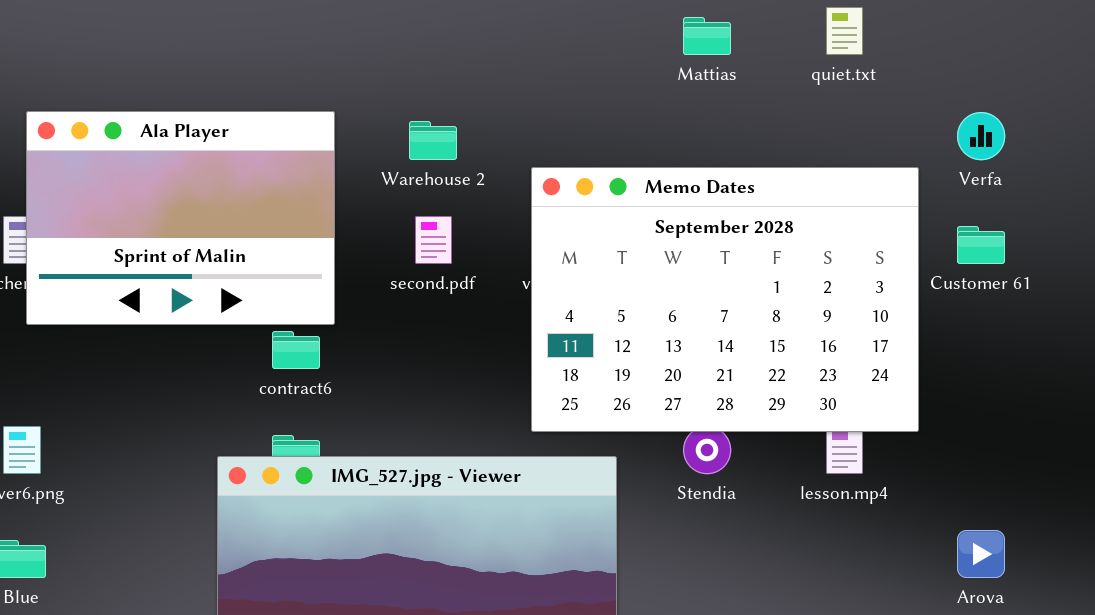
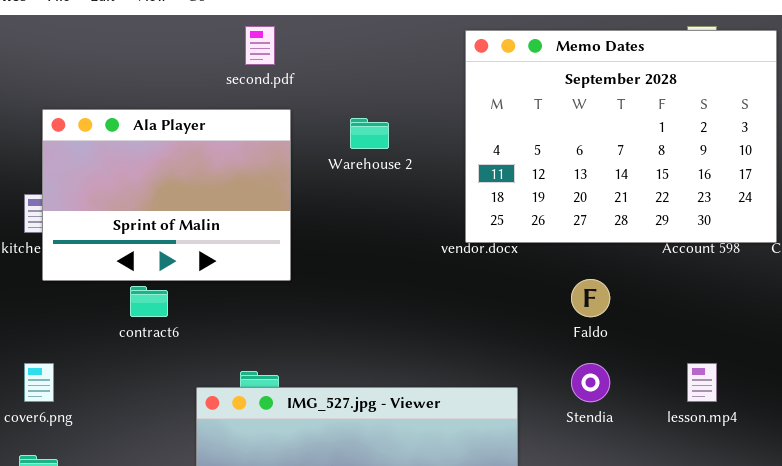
Memo Dates: [531,167,919,432] -> [465,30,777,243], moved
second.pdf: [415,216,452,264] -> [245,26,275,65], moved
contract6: [272,331,320,369] -> [130,286,168,317], moved

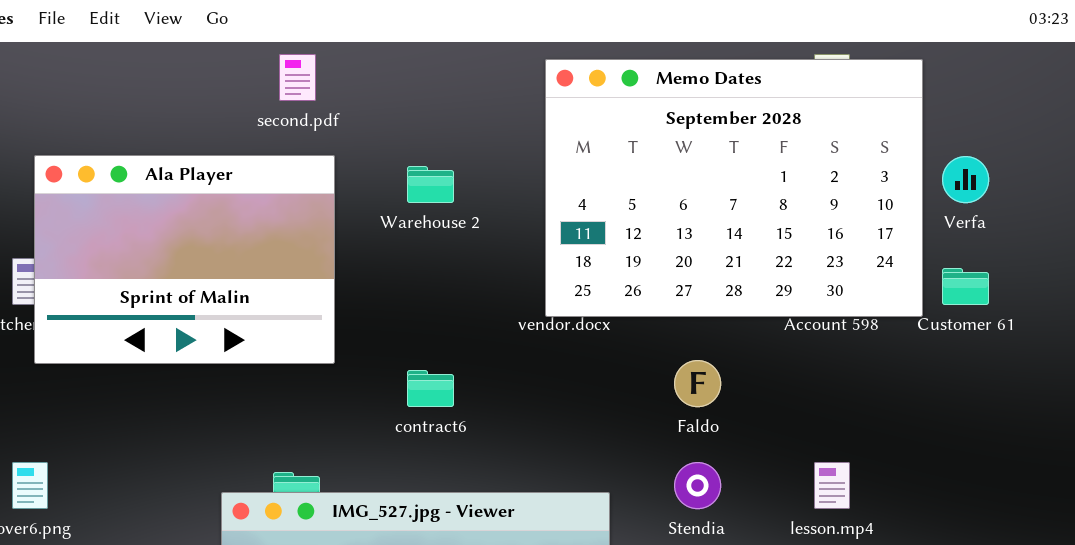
contract6: [130,286,168,317] -> [407,370,454,407], moved

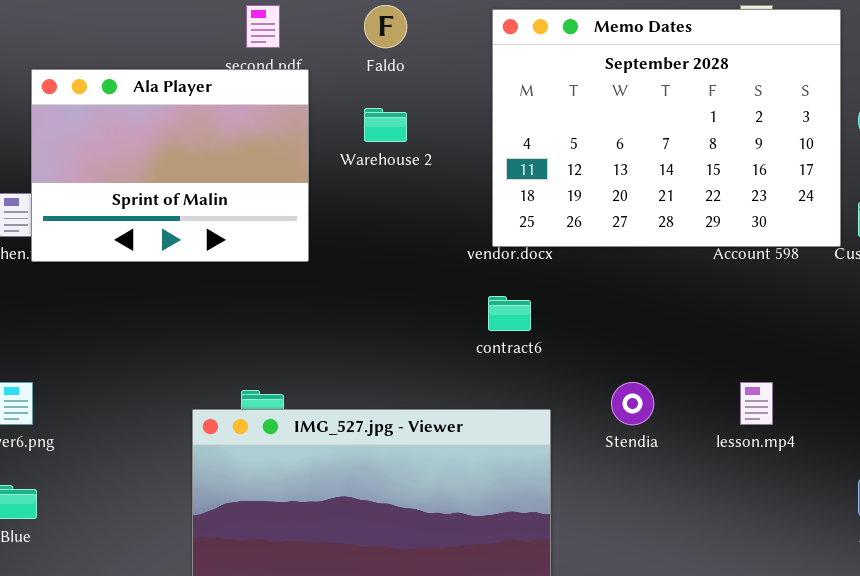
Ala Player: [34,155,335,364] -> [31,69,309,262], moved
Faldo: [674,360,721,407] -> [364,5,407,48], moved
contract6: [407,370,454,407] -> [488,296,531,331], moved

